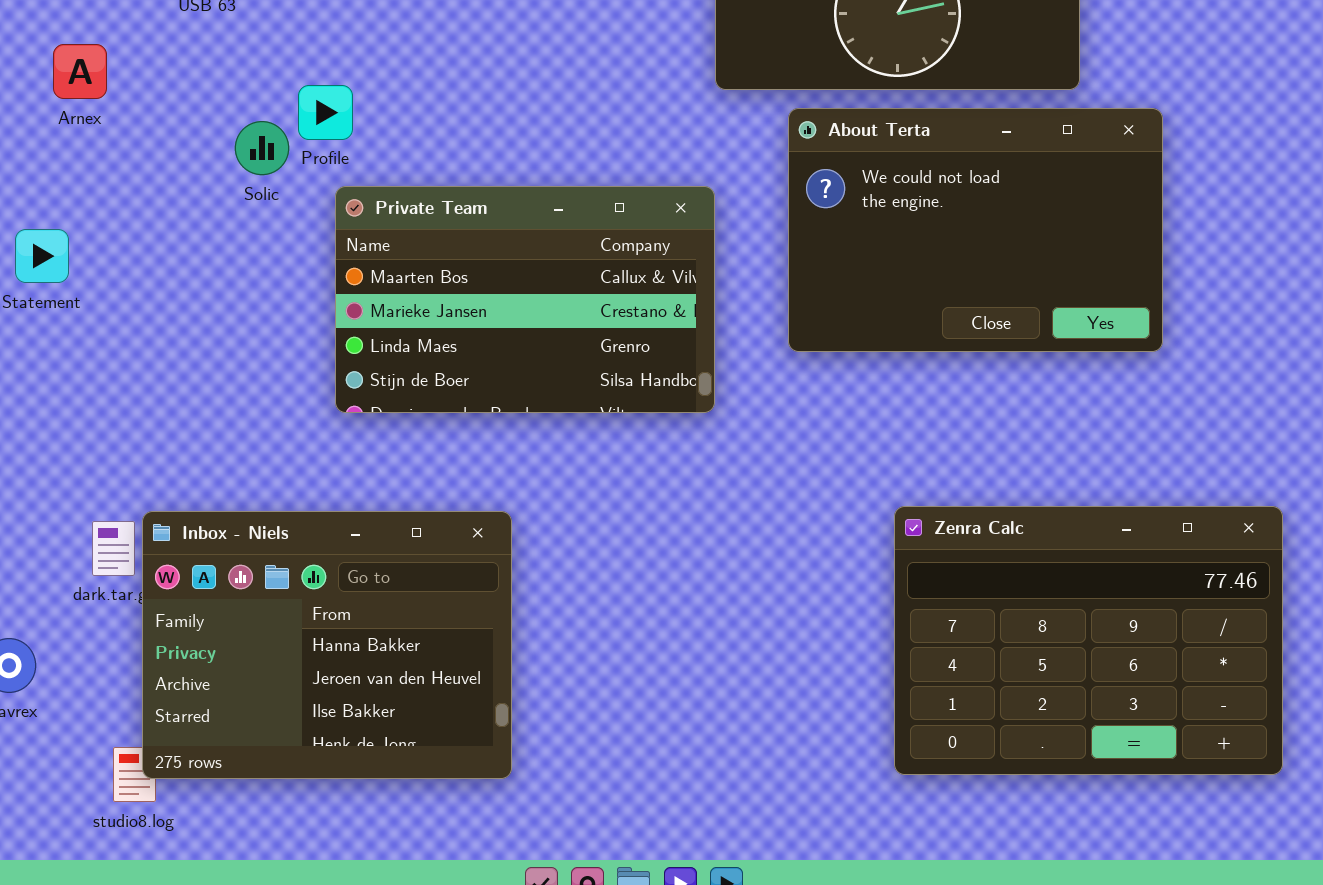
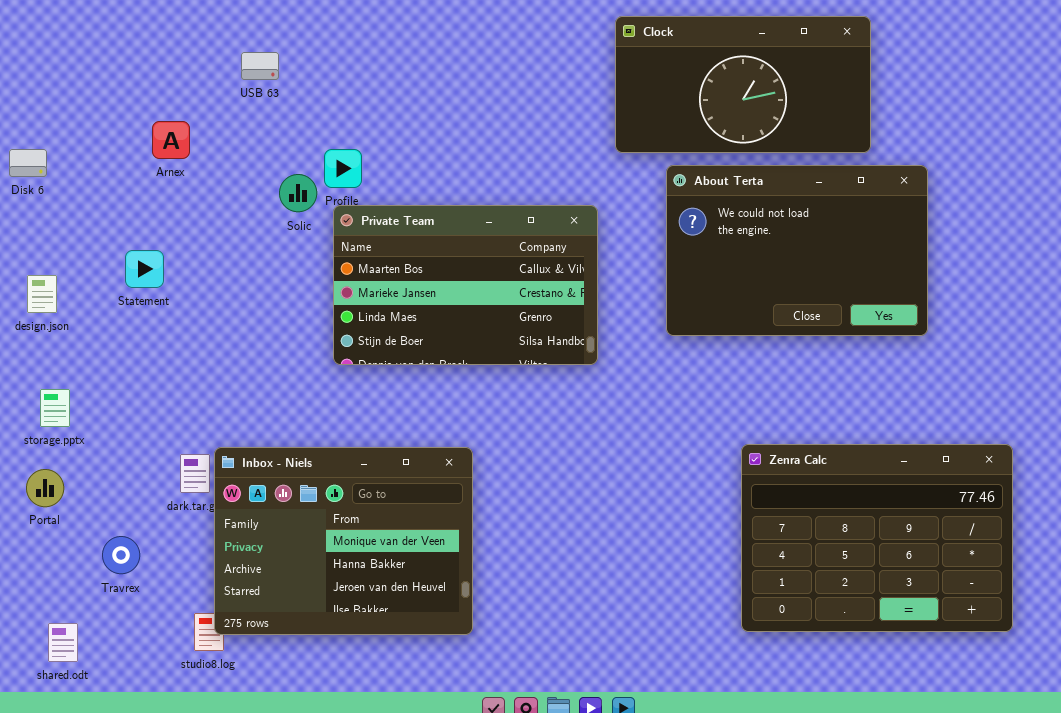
Private Team: [335,186,715,413] -> [333,205,598,365], moved
Inbox - Niels: [142,511,512,779] -> [214,447,473,635], scrolled up 1 row

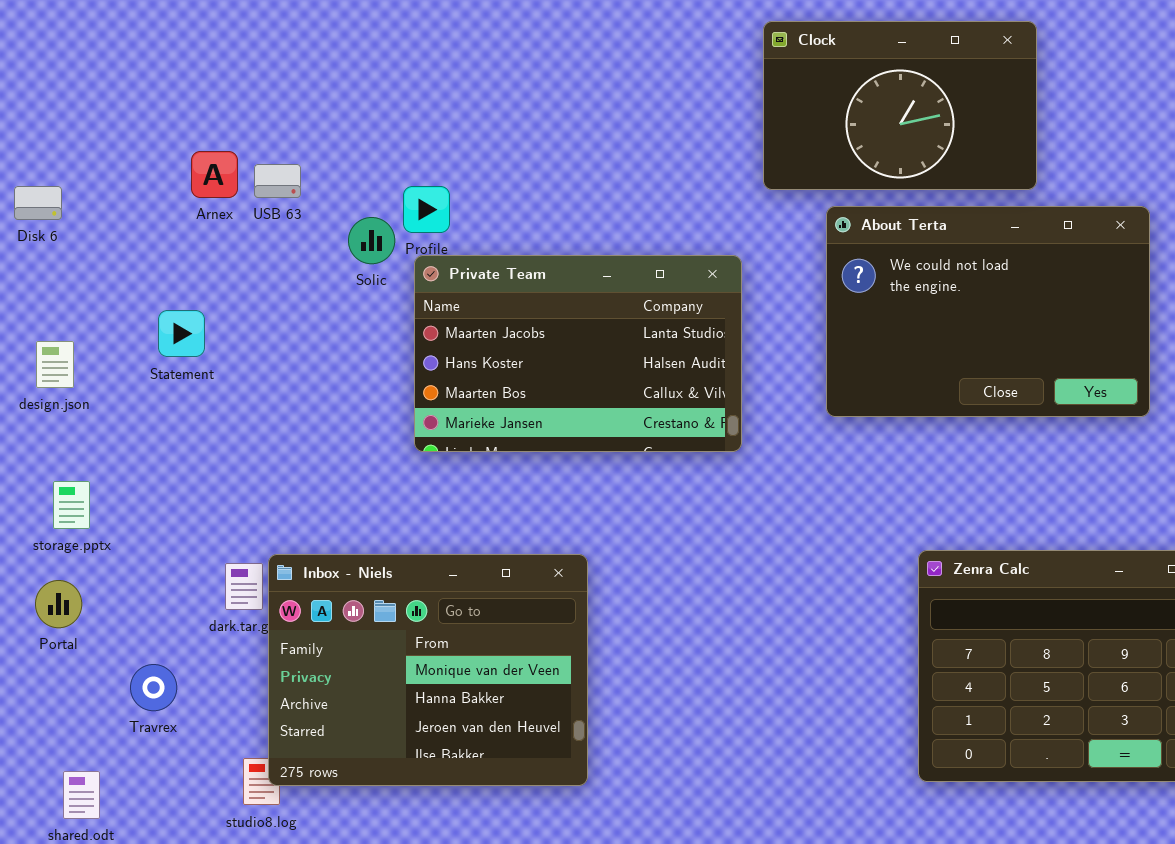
Clock: [615,16,871,153] -> [763,21,1037,190], resized
USB 63: [241,52,279,80] -> [254,164,301,198], moved
Private Team: [333,205,598,365] -> [414,255,742,452], scrolled up 2 rows

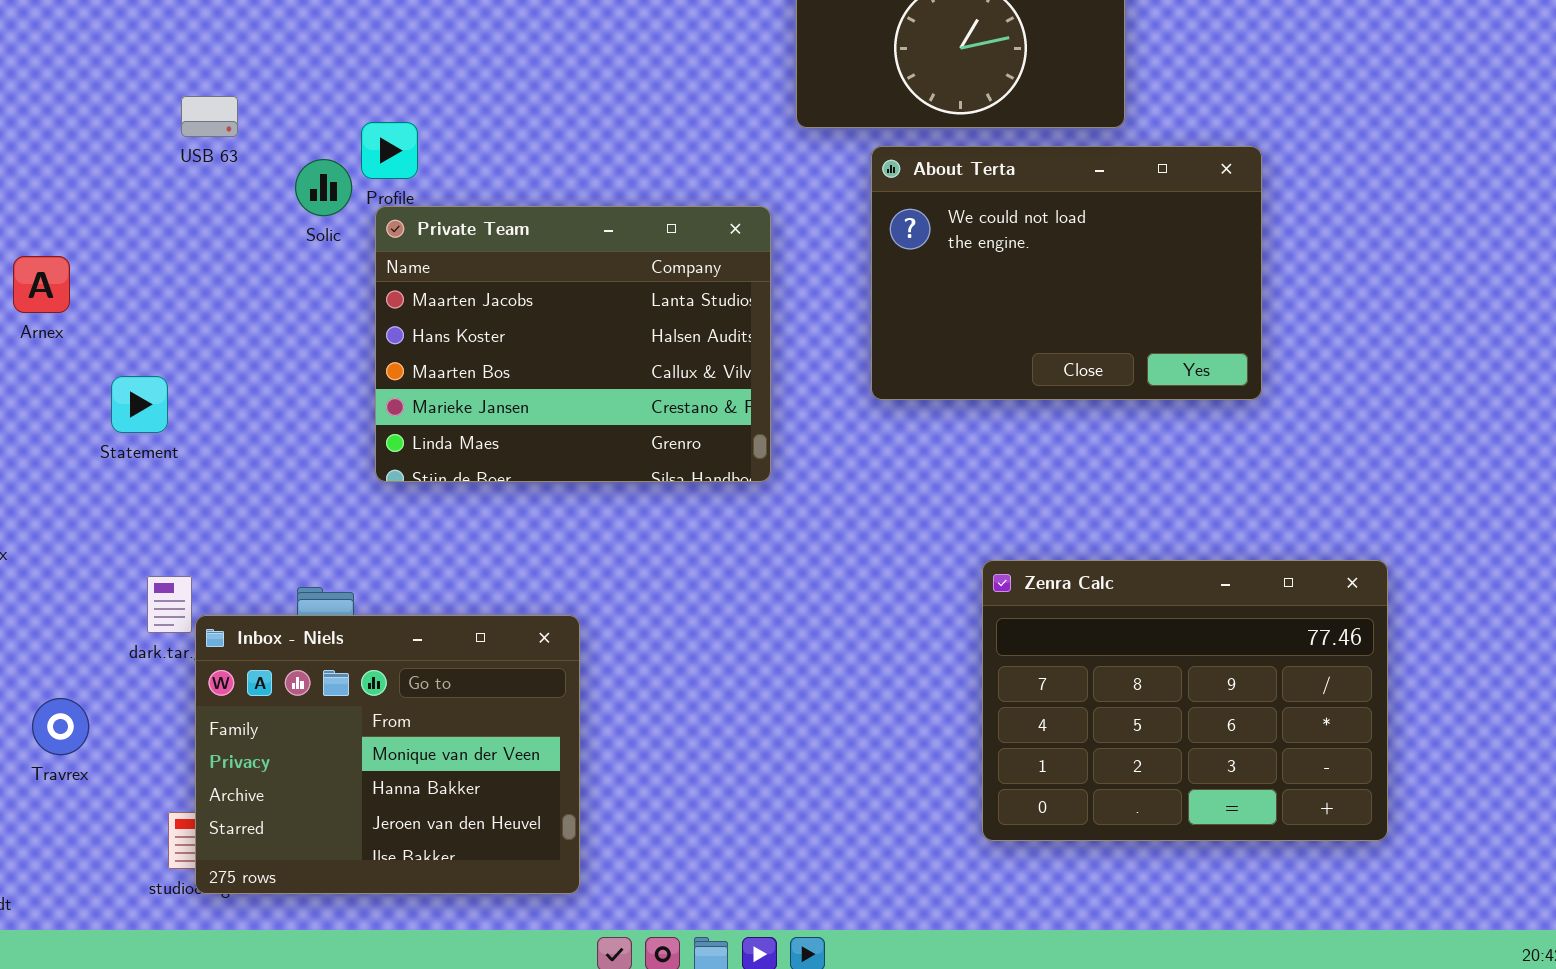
Arnex: [191,151,238,198] -> [13,256,70,313], moved
Private Team: [414,255,742,452] -> [375,206,771,482], resized
Statement: [158,310,205,357] -> [111,376,168,433], moved
Inbox - Niels: [268,554,588,786] -> [195,615,580,894], moved

